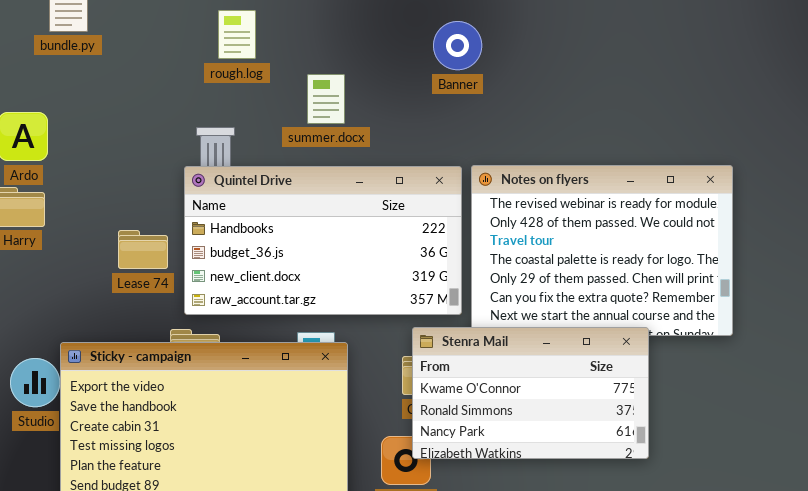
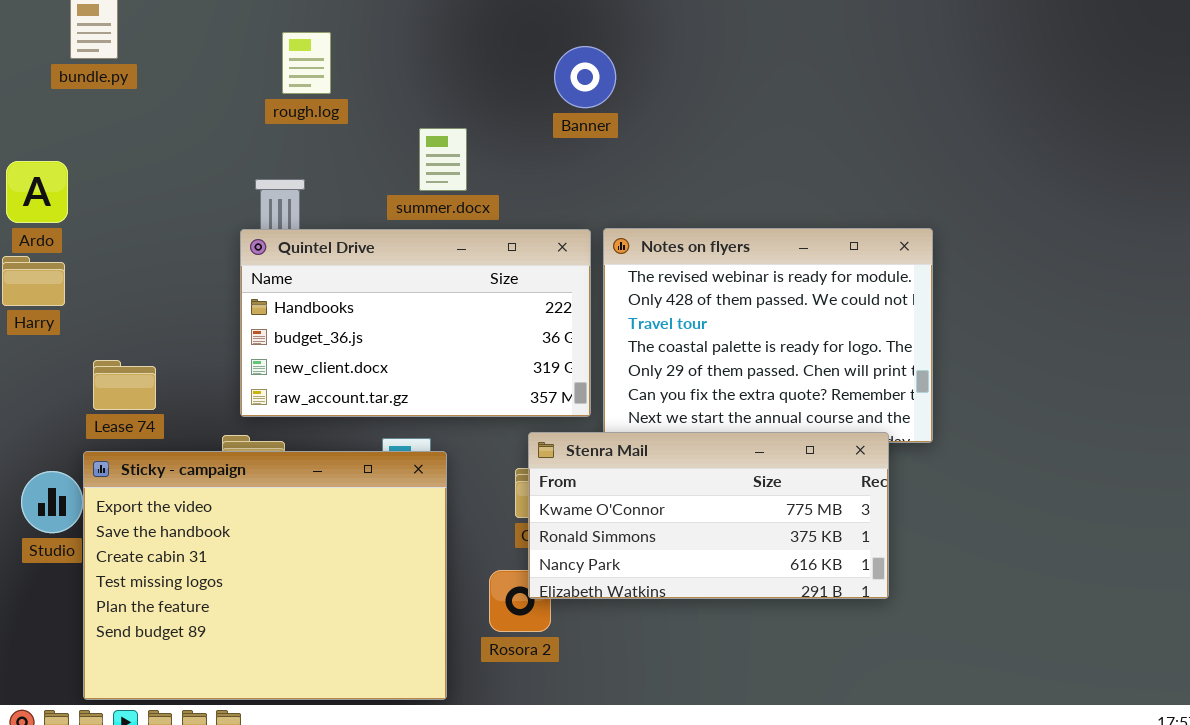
summer.docx: [307,74,345,124] -> [419,128,467,191], moved
Lease 74: [118,230,168,269] -> [93,360,156,410], moved
Stenra Mail: [412,327,649,459] -> [528,432,889,599], resized

